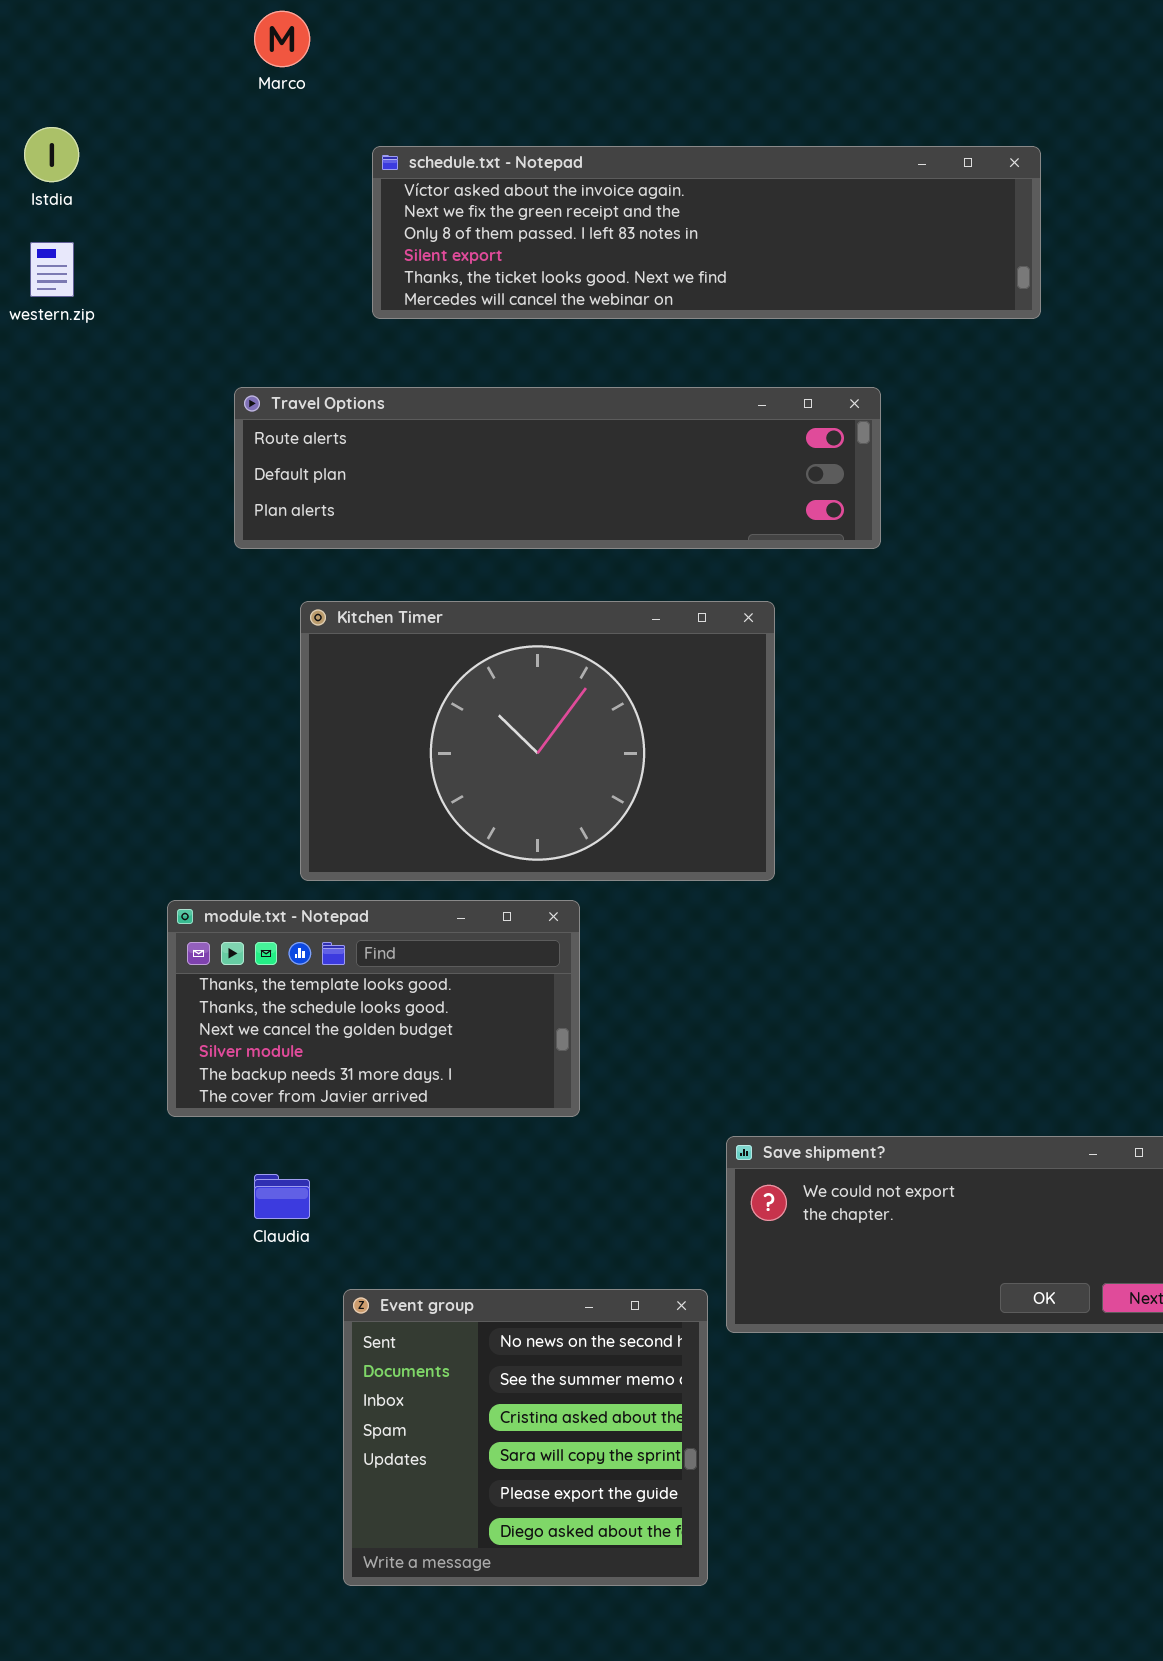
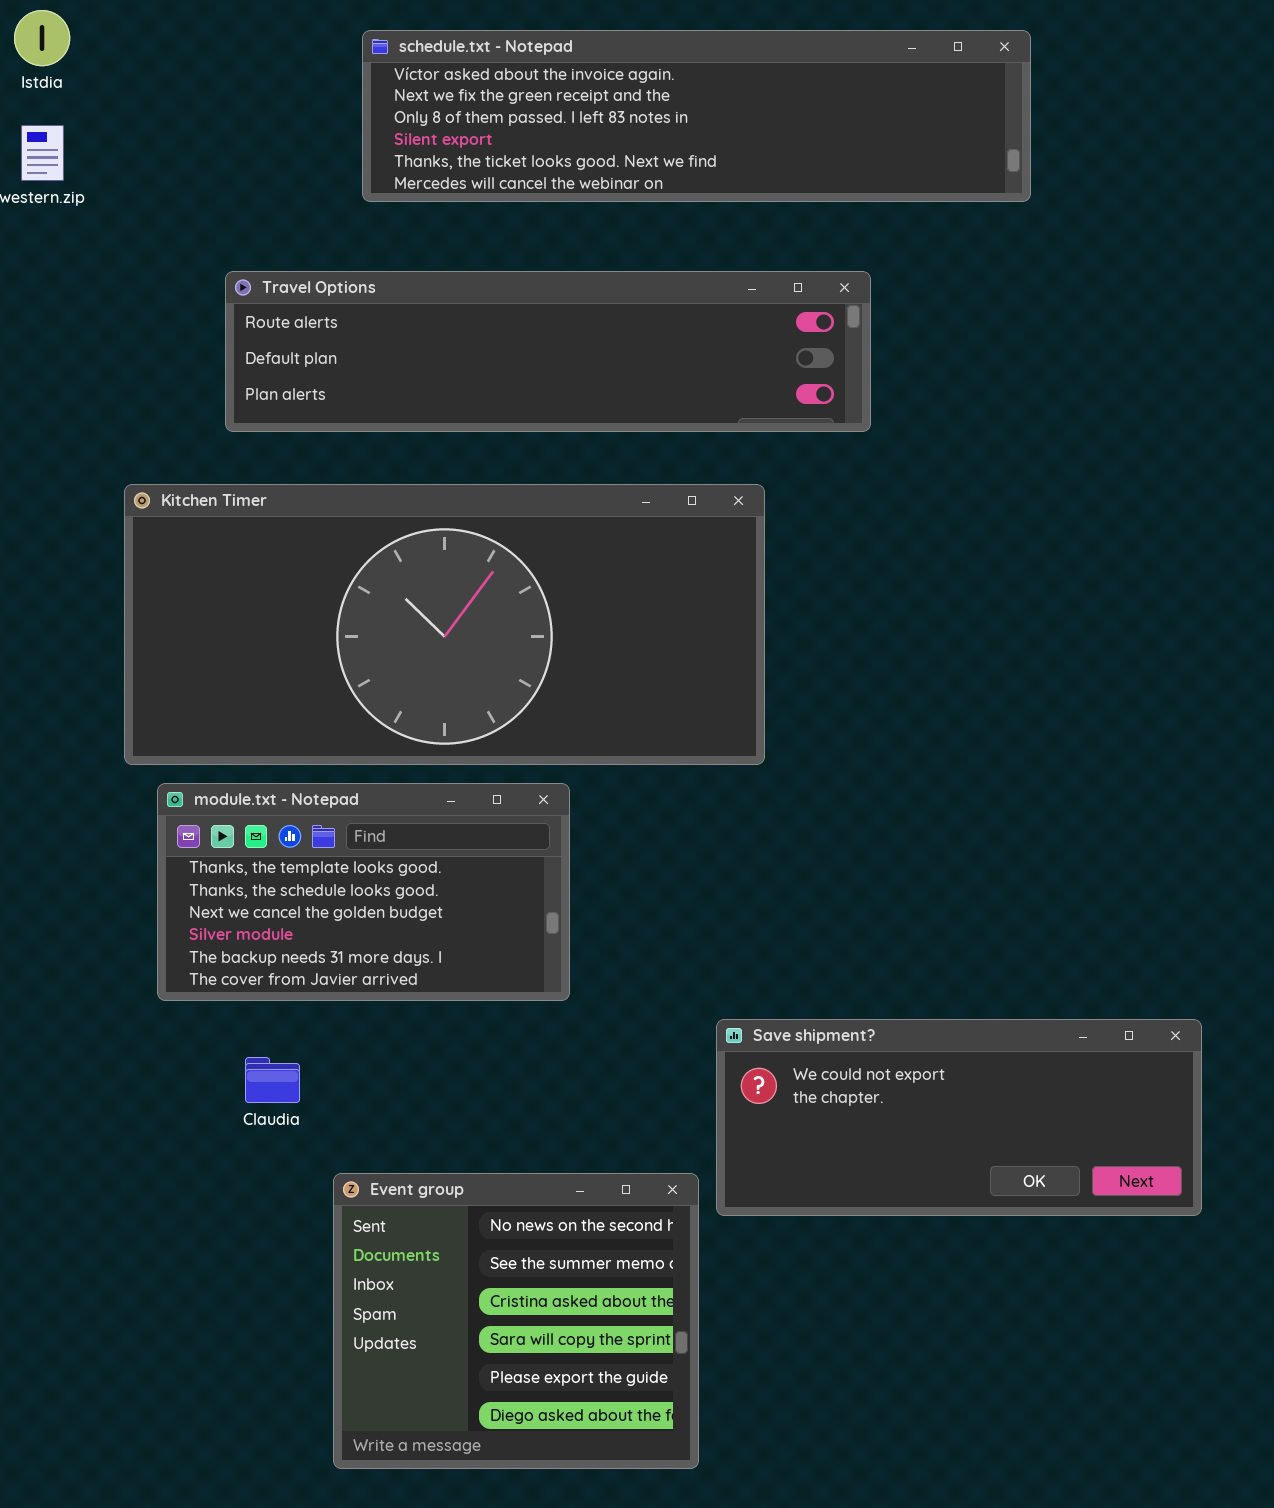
Kitchen Timer: [300,601,775,881] -> [124,484,765,765], resized

